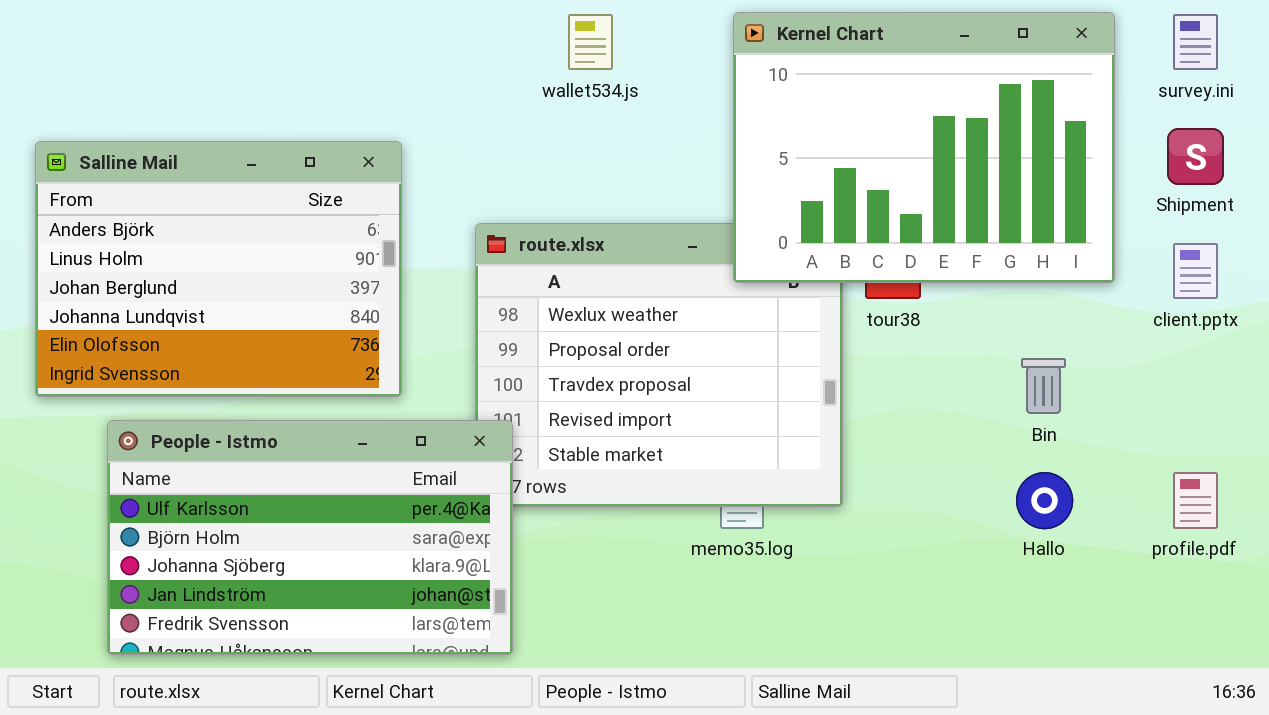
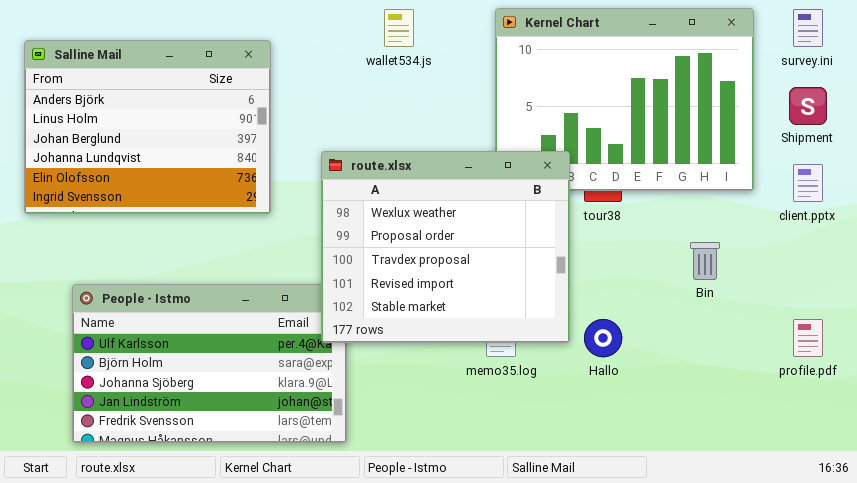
Salline Mail: [35,141,402,397] -> [24,40,271,214], moved
route.xlsx: [475,223,843,507] -> [321,151,570,343], raised
Hallo: [1016,472,1073,529] -> [584,319,622,357], moved

